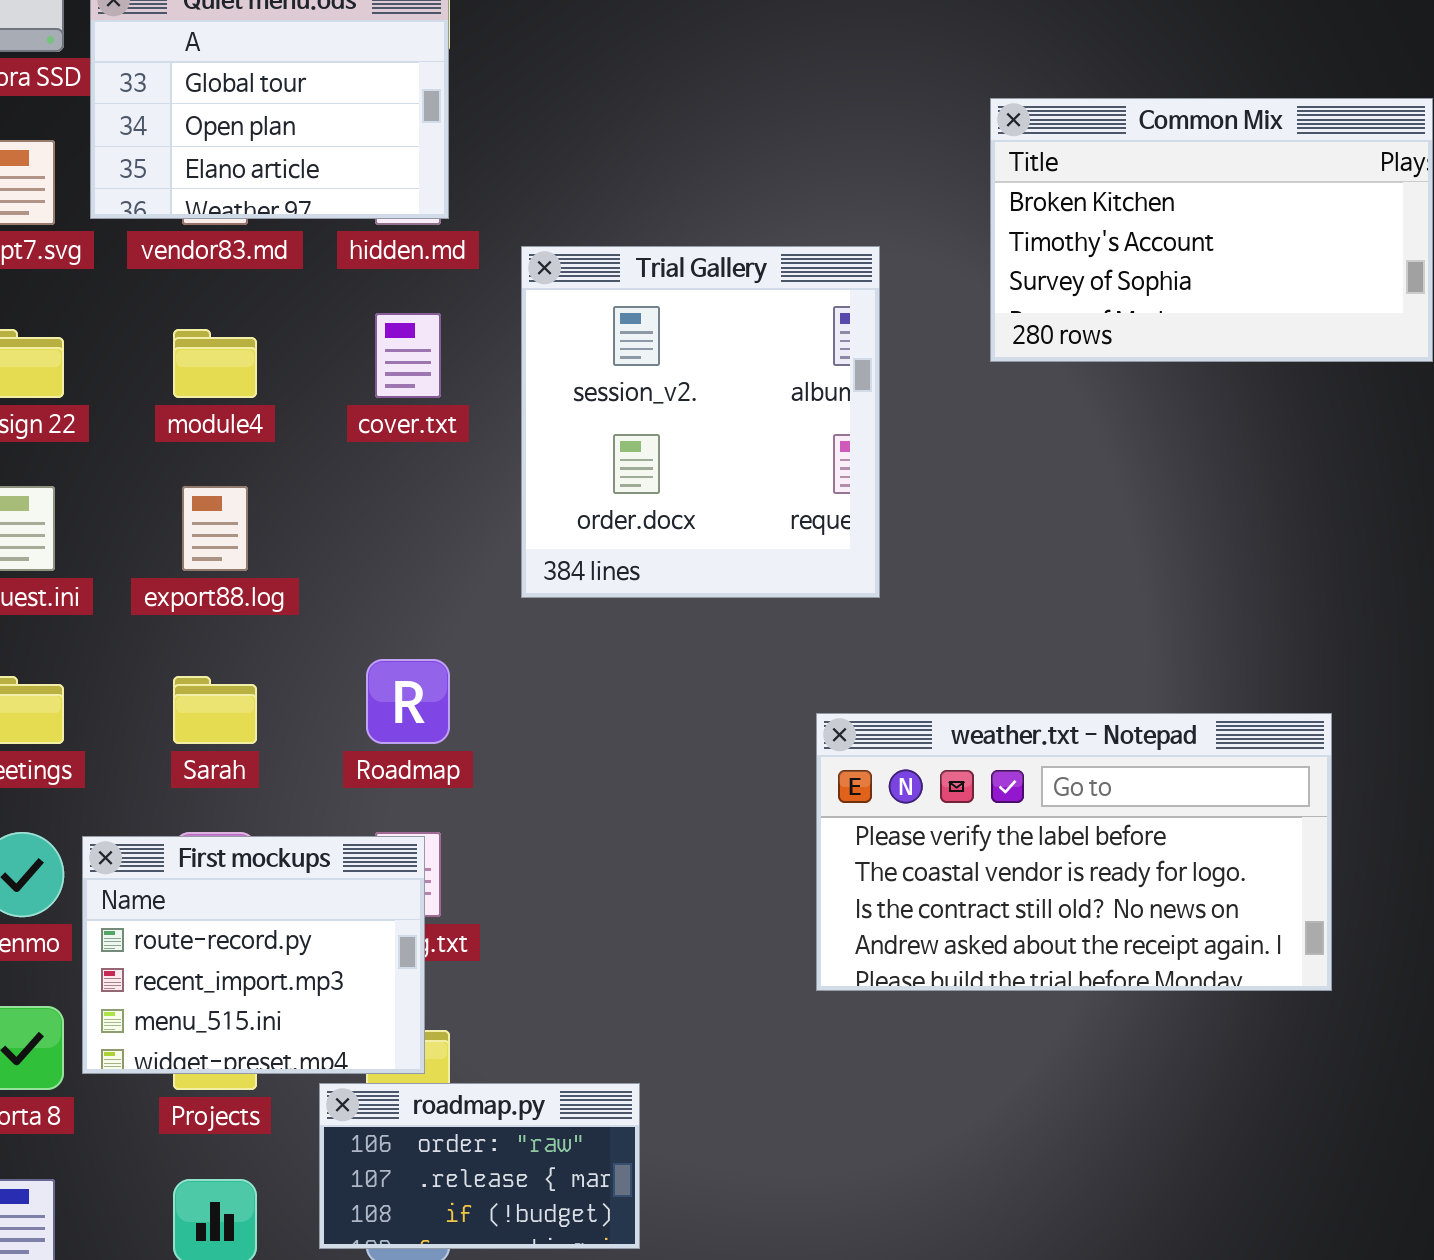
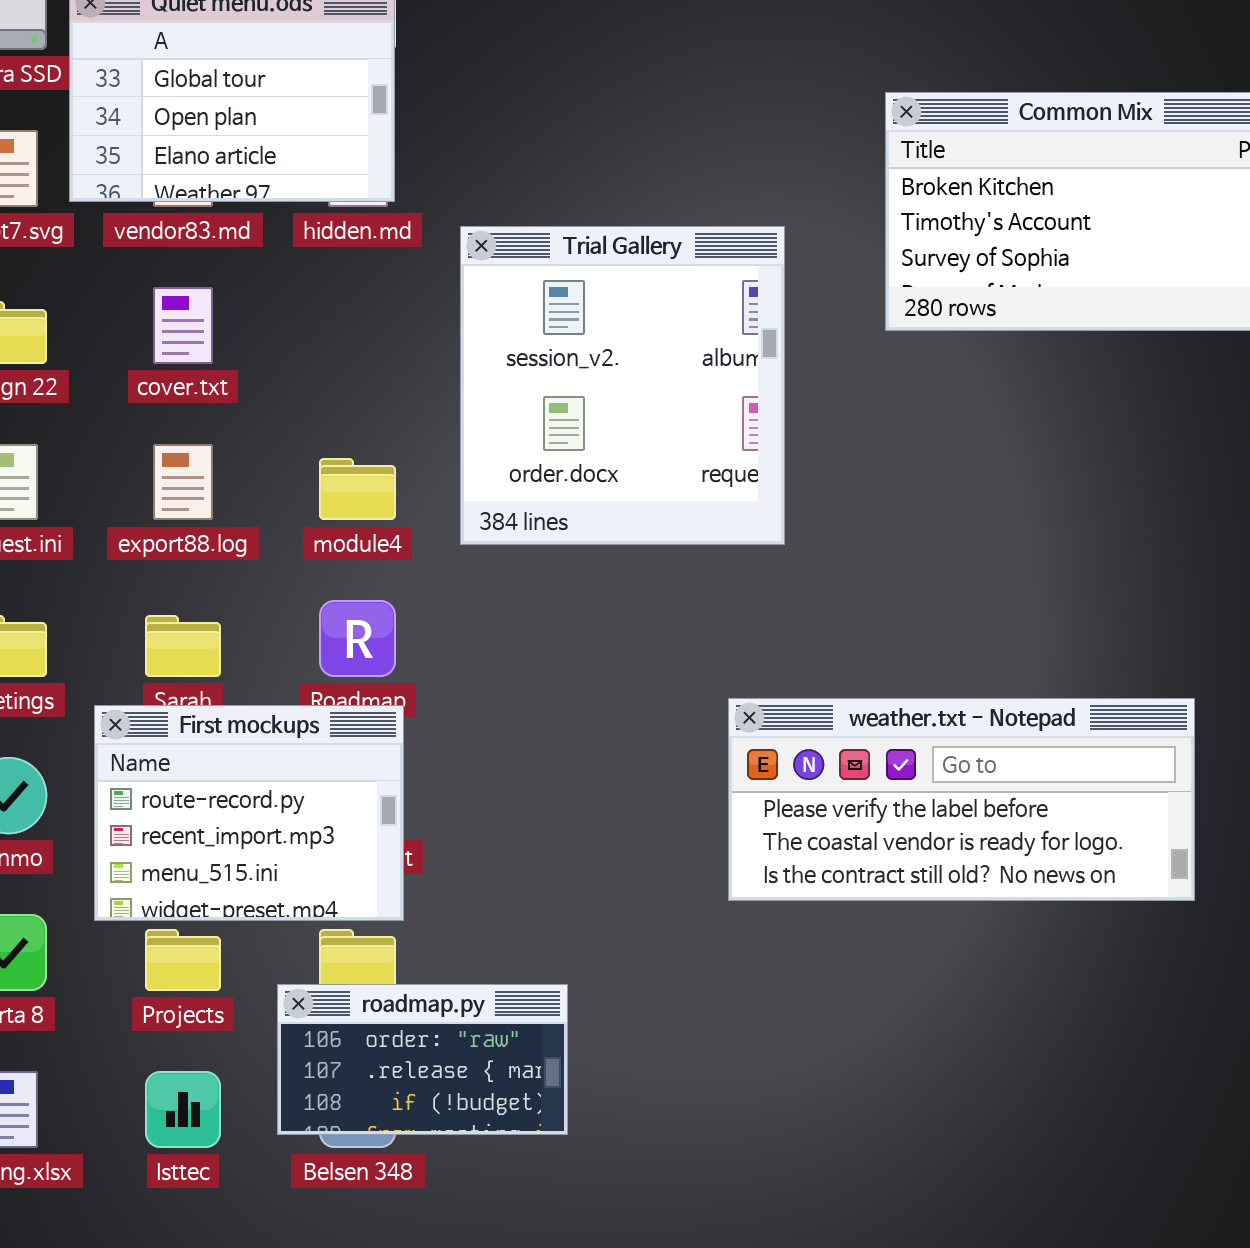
cover.txt: [375,313,441,398] -> [153,287,213,364], moved
module4: [173,329,257,398] -> [319,458,396,520], moved
weather.txt - Notepad: [816,713,1332,991] -> [728,698,1195,901], resized
First mockups: [82,836,425,1074] -> [94,705,404,921], moved

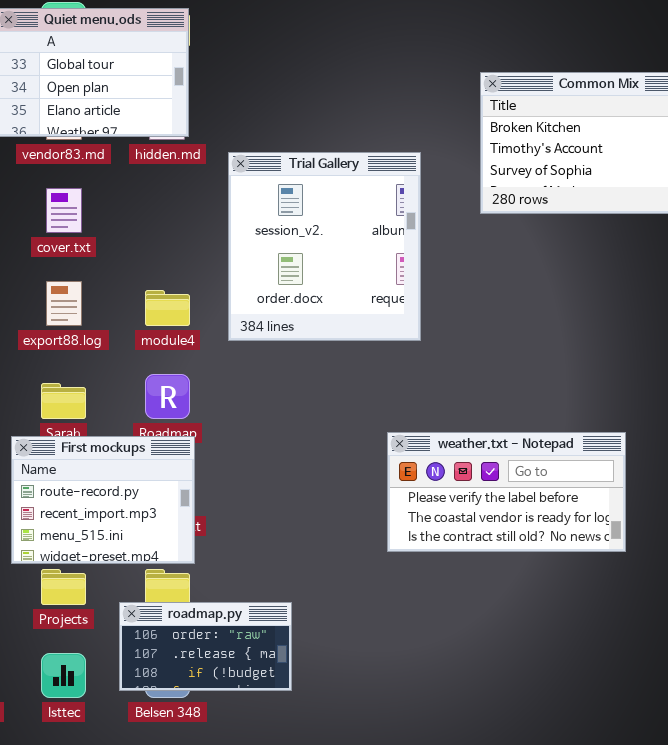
weather.txt - Notepad: [728,698,1195,901] -> [387,432,626,552], resized

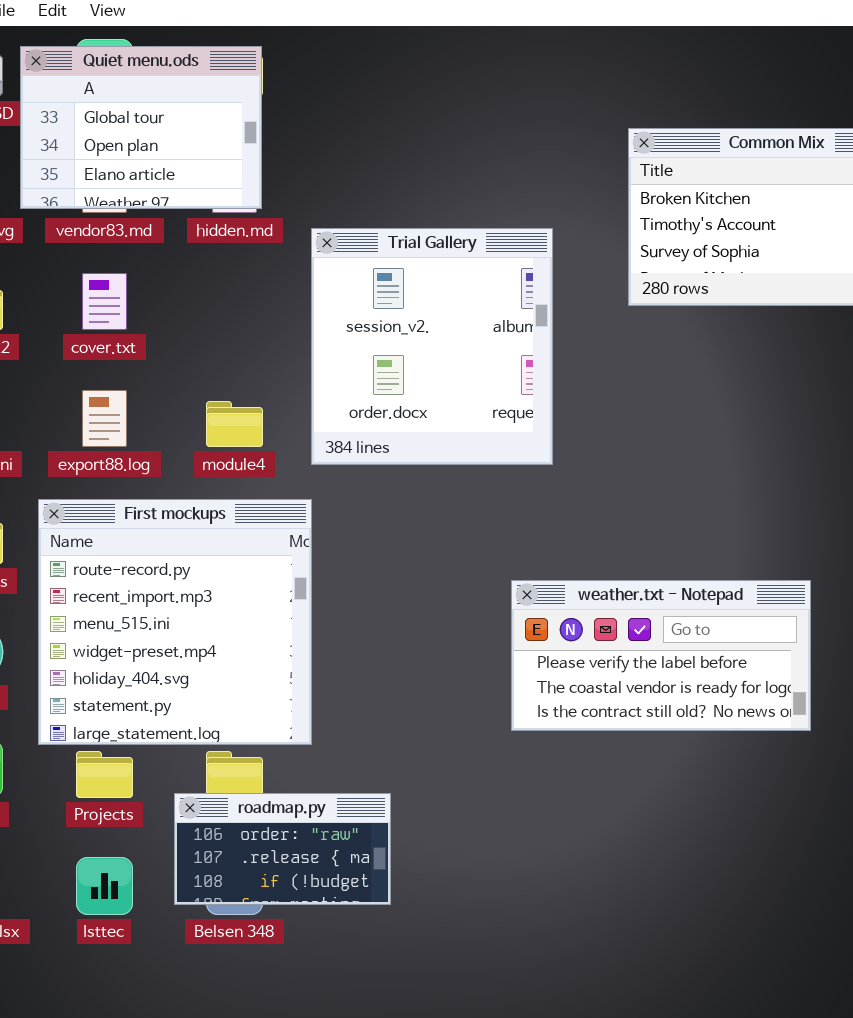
First mockups: [11,436,195,564] -> [38,499,312,745], resized

